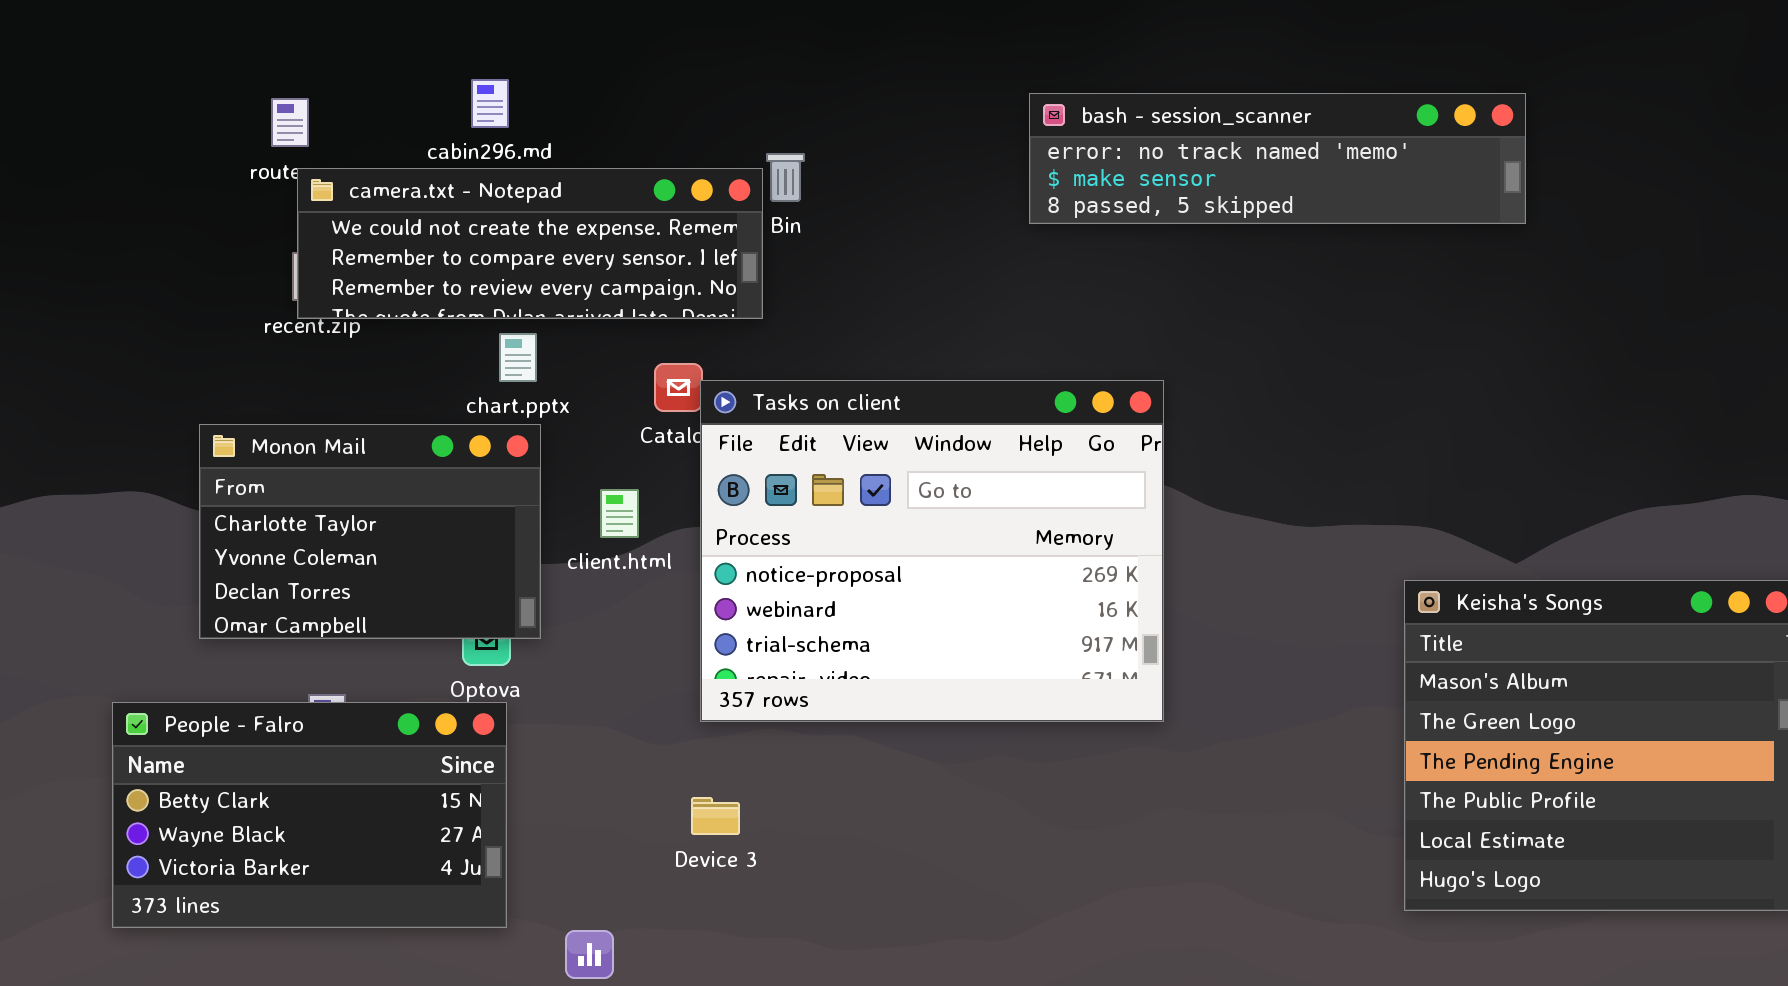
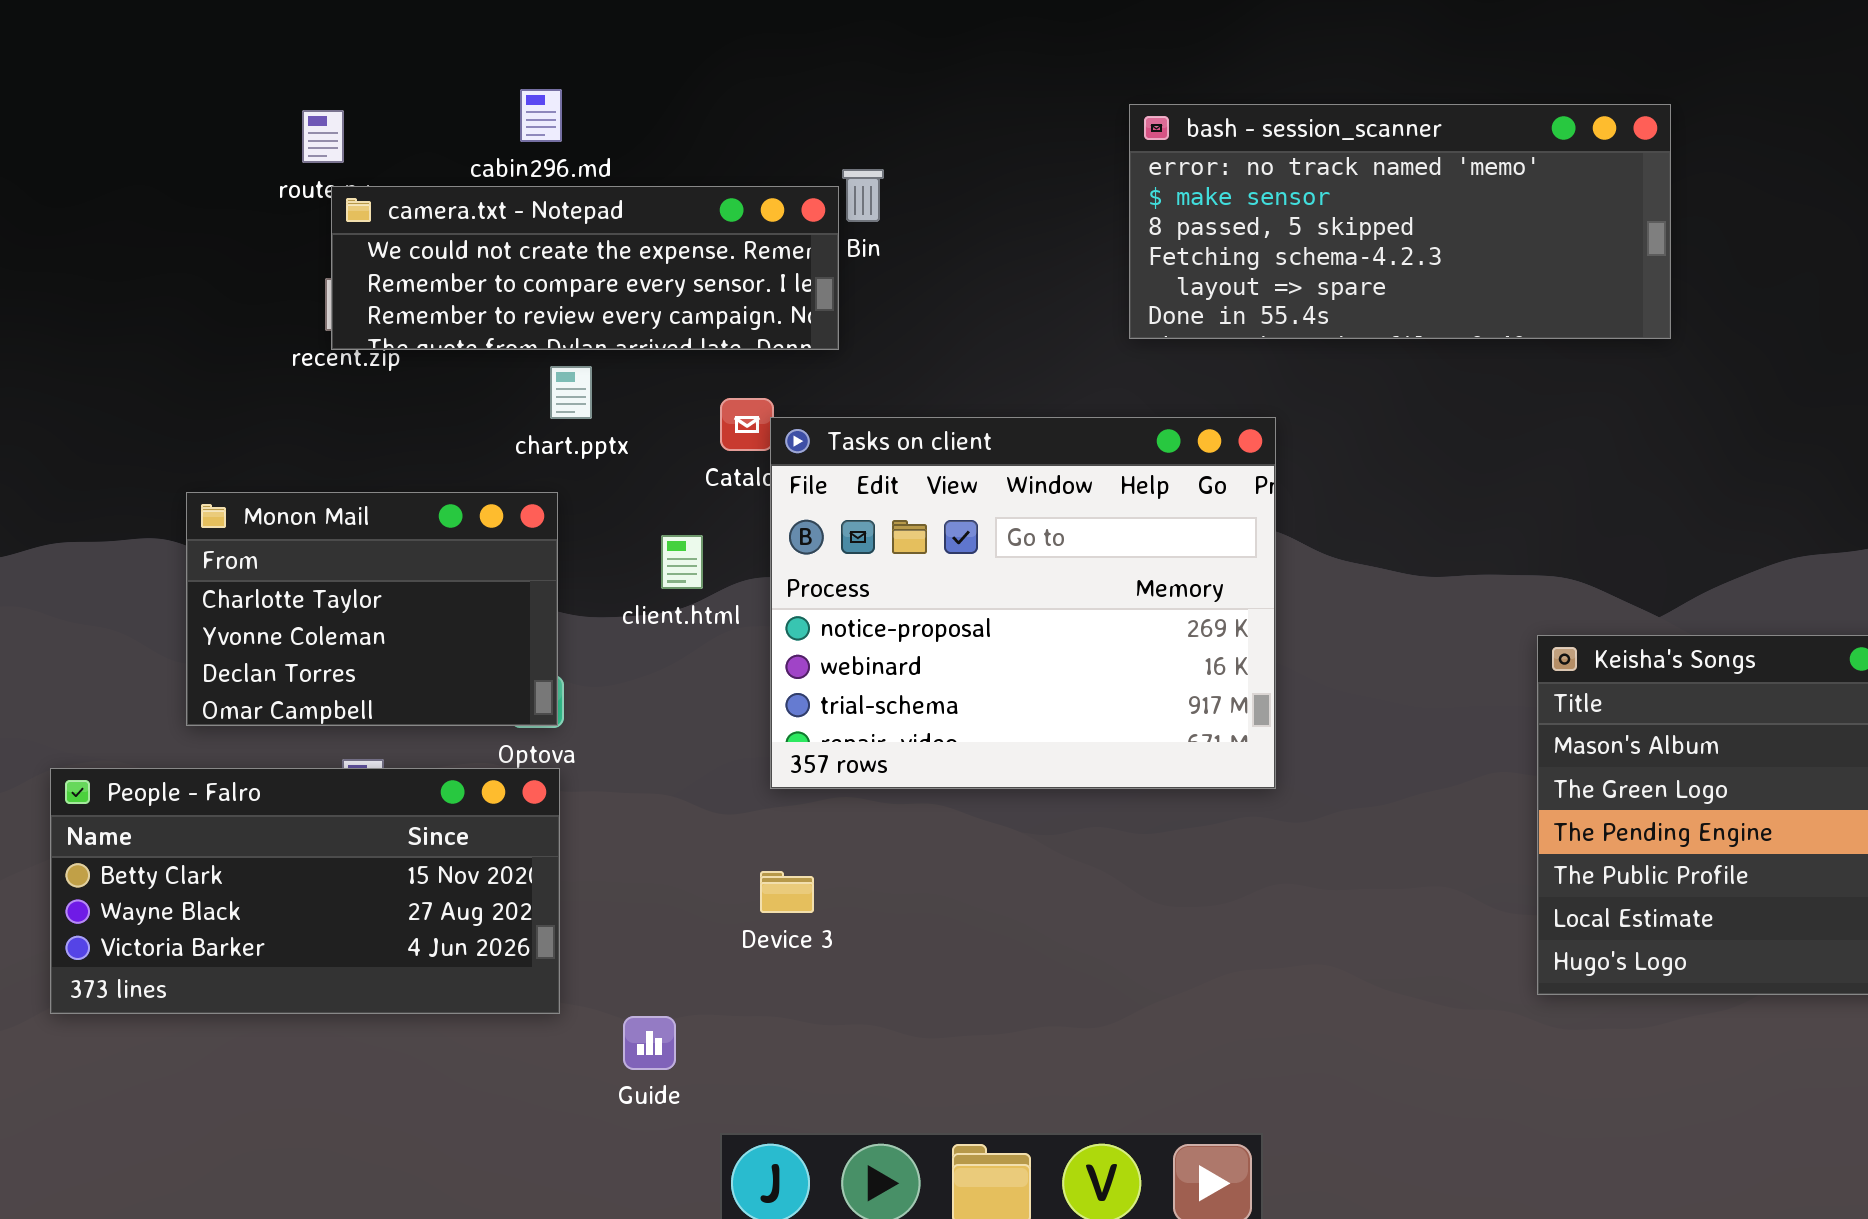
bash - session_scanner: [1029,93,1526,224] -> [1129,104,1671,339], resized
Monon Mail: [199,424,541,639] -> [186,492,558,726], moved
People - Falro: [112,702,507,928] -> [50,768,560,1014], resized

